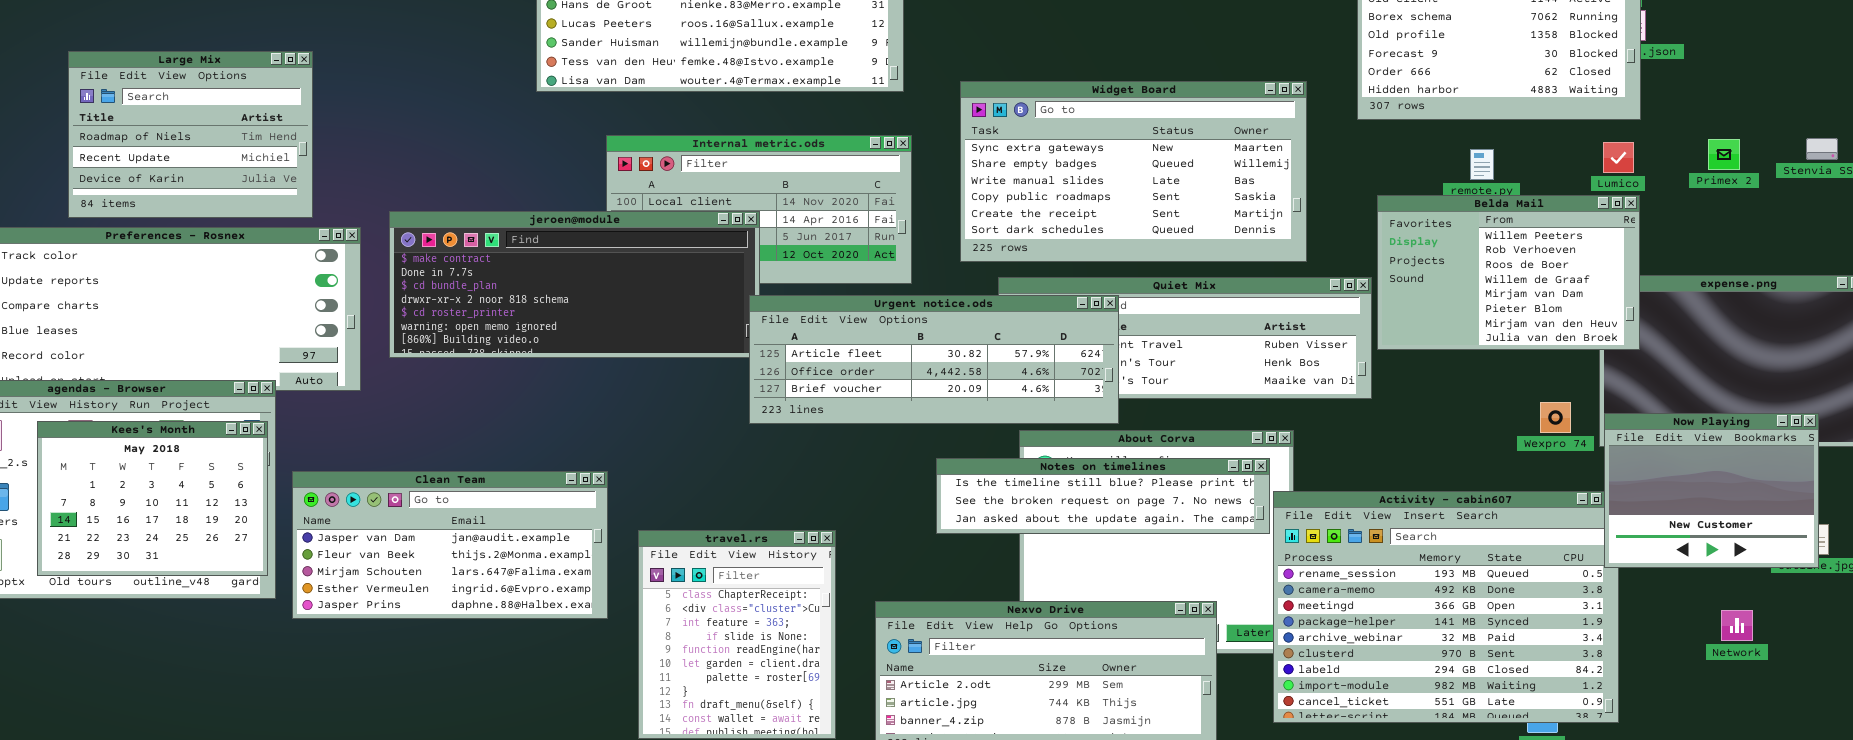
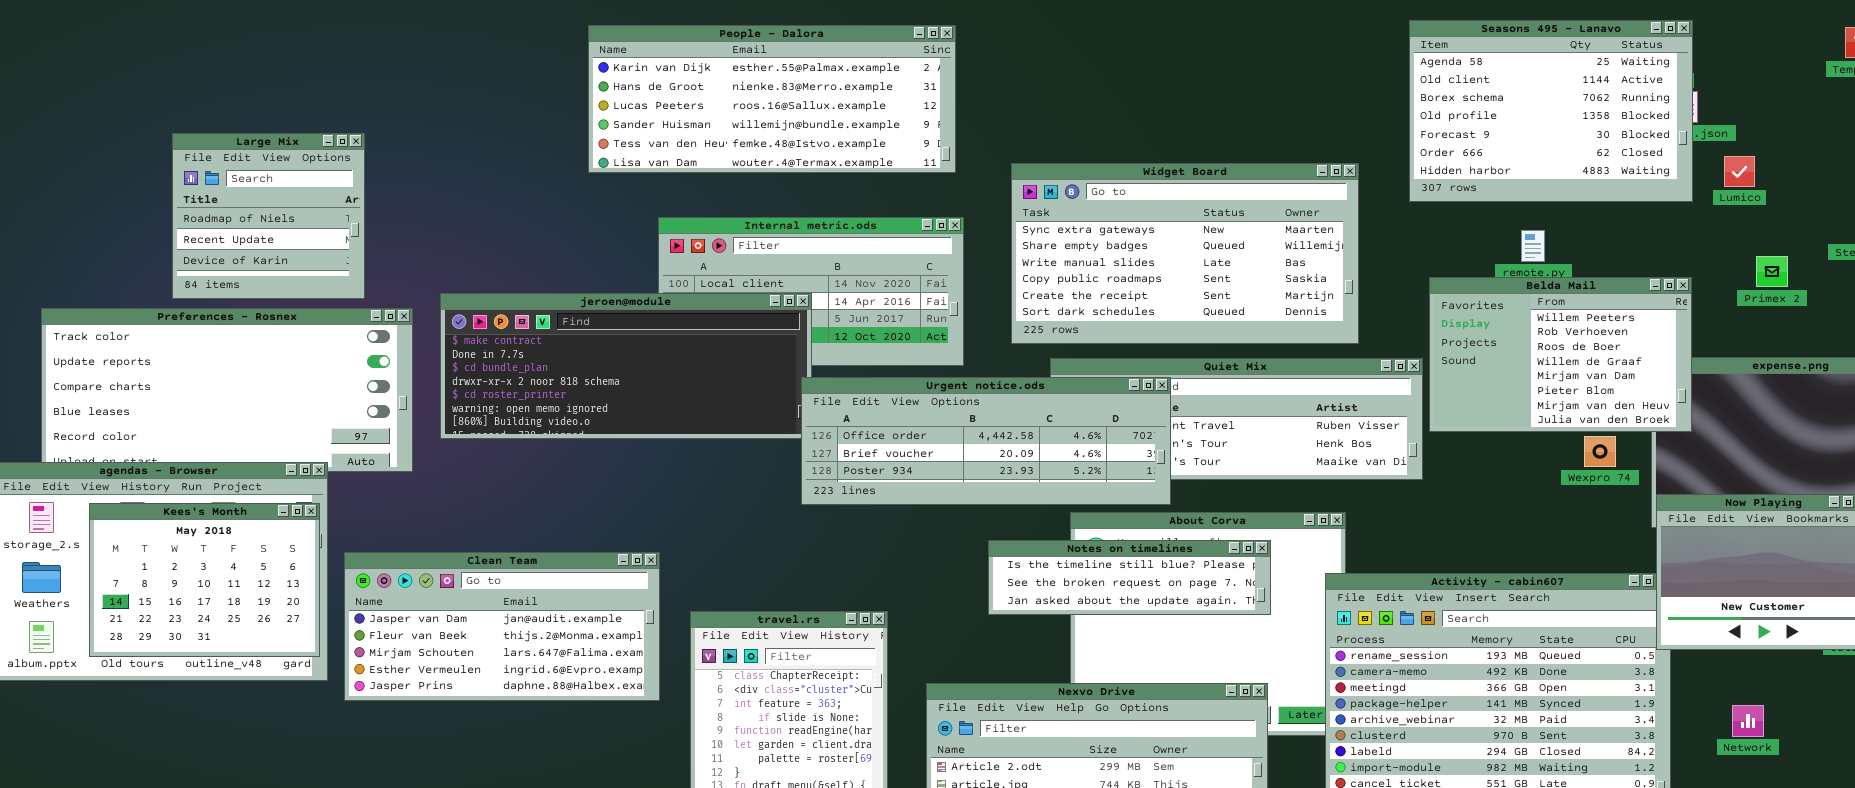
Large Mix: [68,51,313,218] -> [172,133,365,299], resized
Primex 2: [1708,139,1740,170] -> [1756,256,1788,287], moved
Lumico: [1603,142,1634,173] -> [1724,156,1755,187], moved
Urgent notice.ods: [749,295,1119,424] -> [801,377,1171,505], scrolled down 1 row
Wexpro 74: [1540,402,1571,433] -> [1584,436,1616,467], moved
Notes on timelines: [936,458,1270,534] -> [988,540,1271,615], resized
Network: [1721,610,1753,641] -> [1732,705,1764,737], moved

